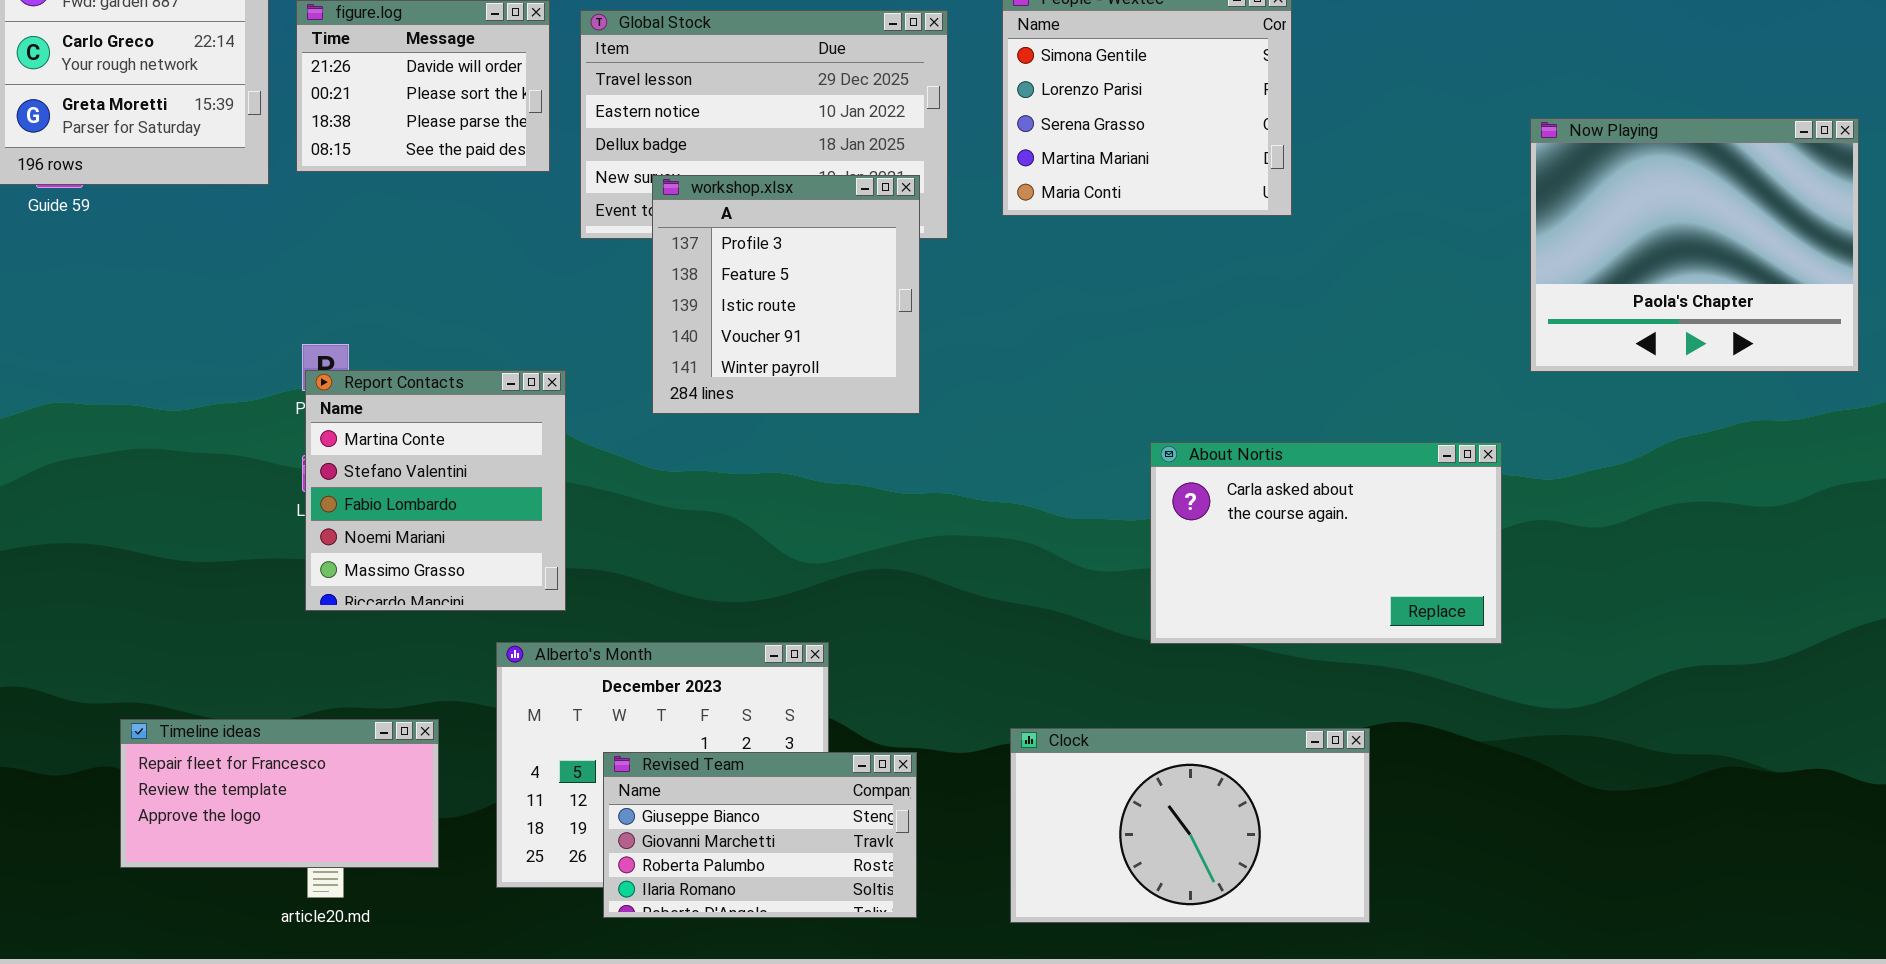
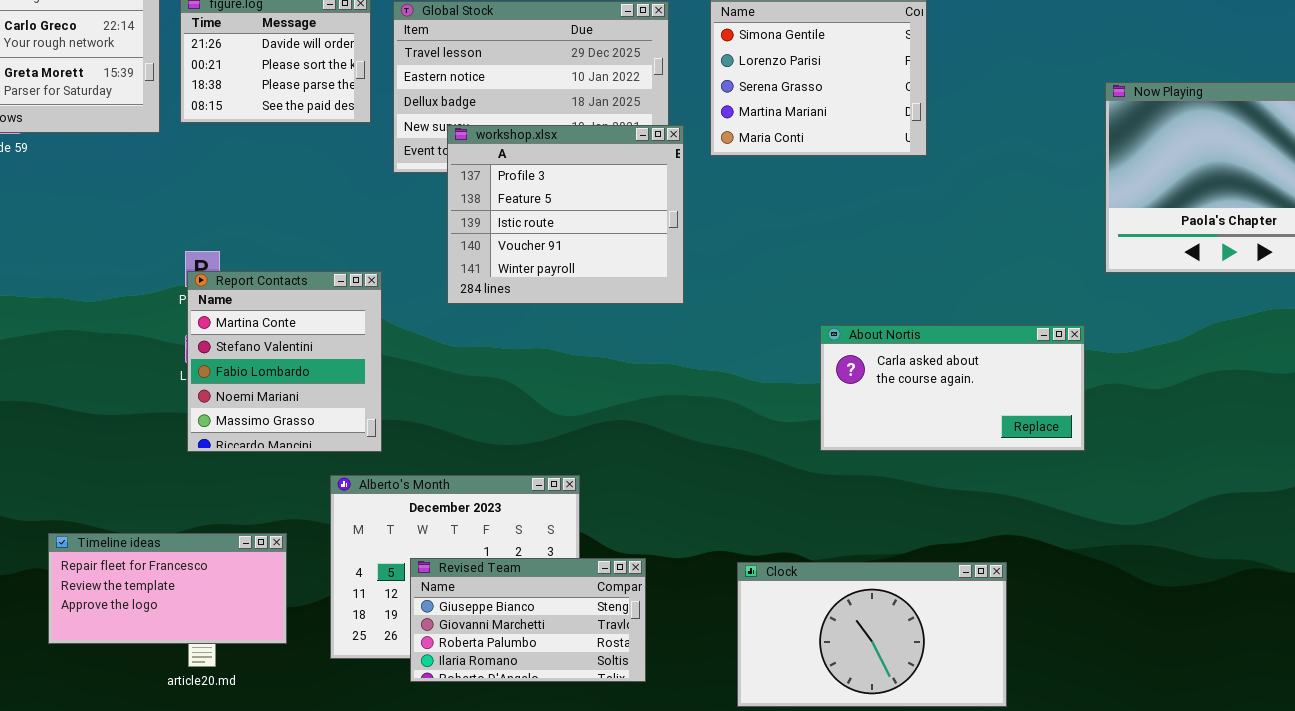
workshop.xlsx: [652,175,920,414] -> [447,125,684,304], resized
About Nortis: [1150,442,1502,644] -> [820,325,1085,451], resized
Clock: [1010,728,1370,923] -> [737,562,1007,707], moved

